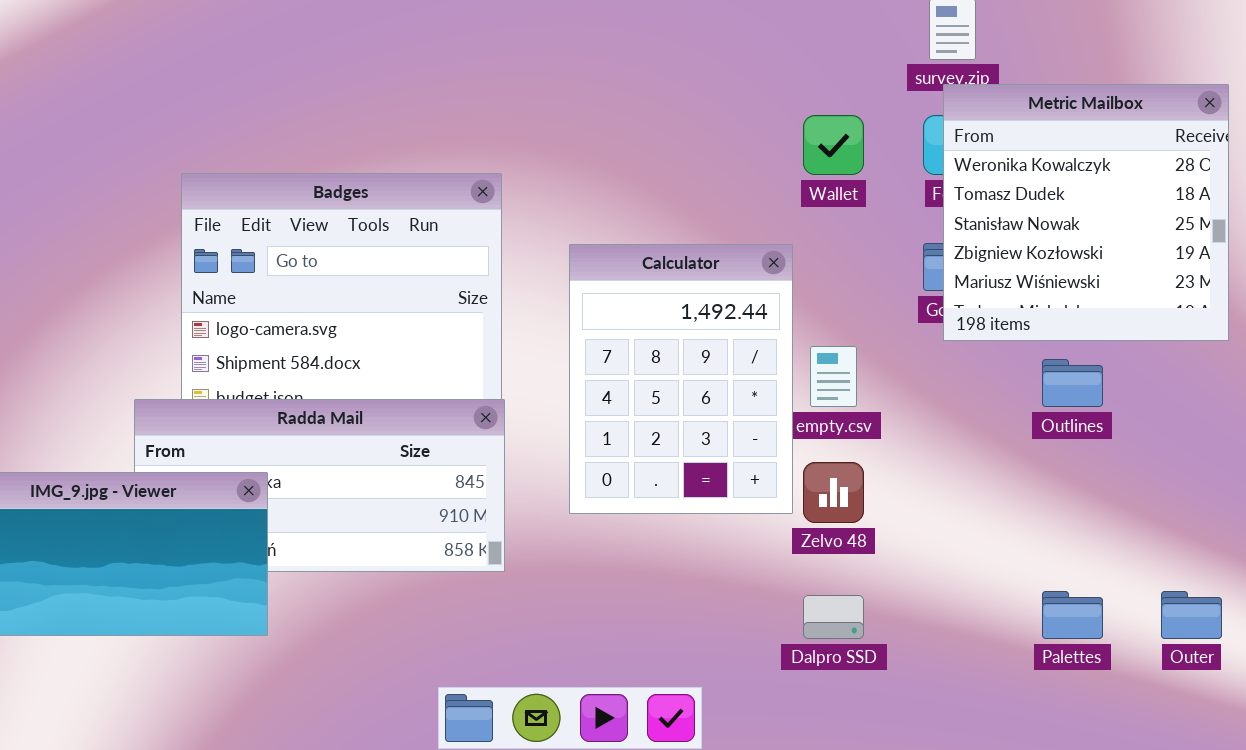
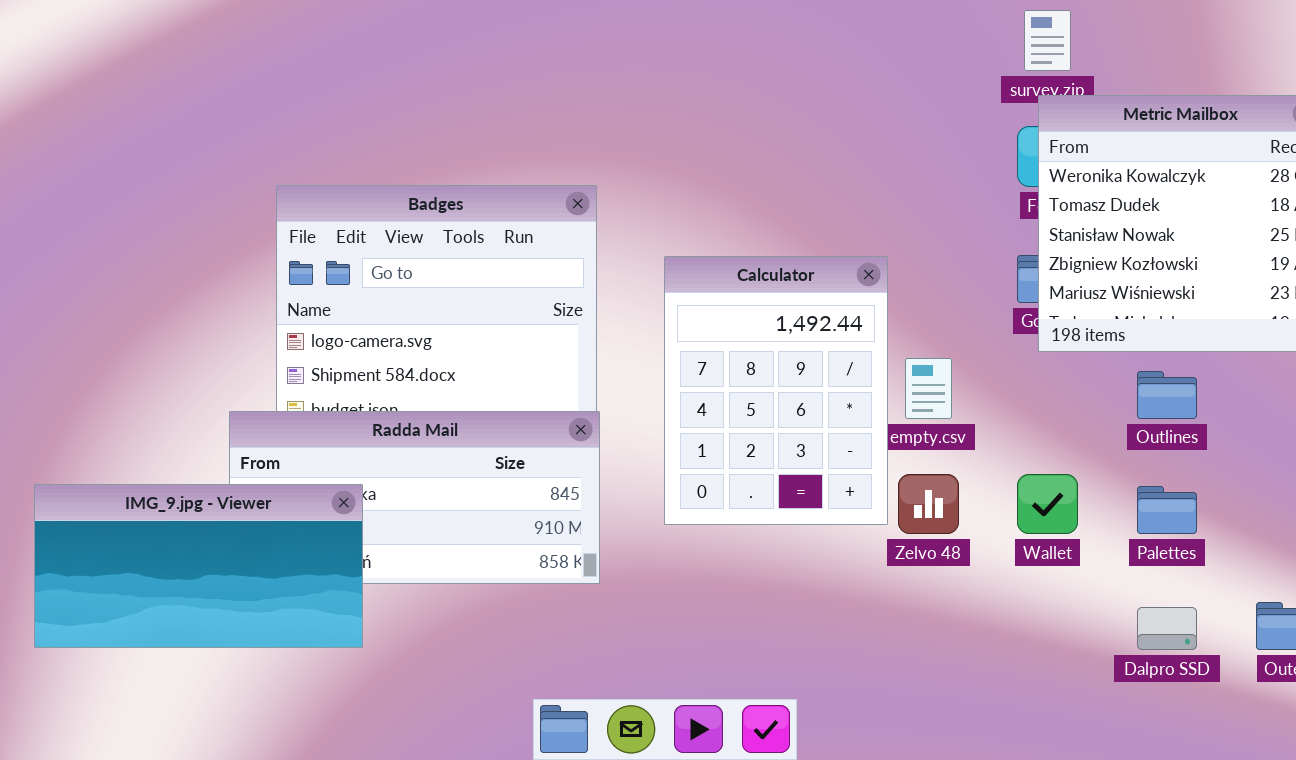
Wallet: [803,115,864,175] -> [1017,474,1078,534], moved
Palettes: [1042,591,1103,639] -> [1137,486,1197,534], moved
Dalpro SSD: [803,595,864,639] -> [1137,607,1197,650], moved

